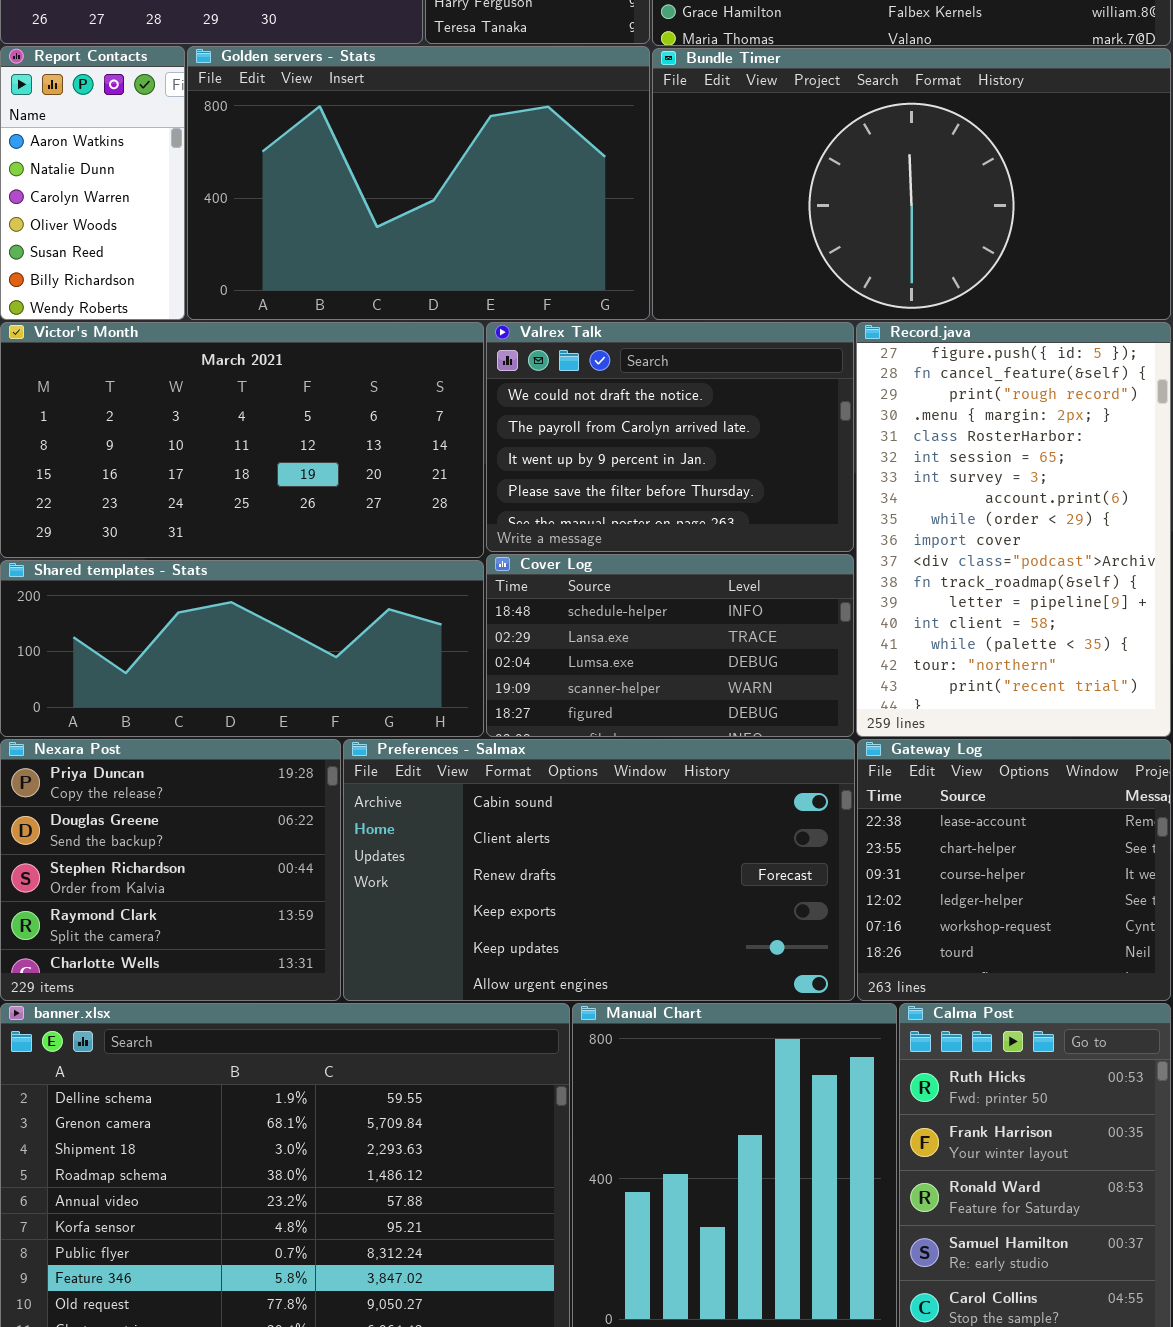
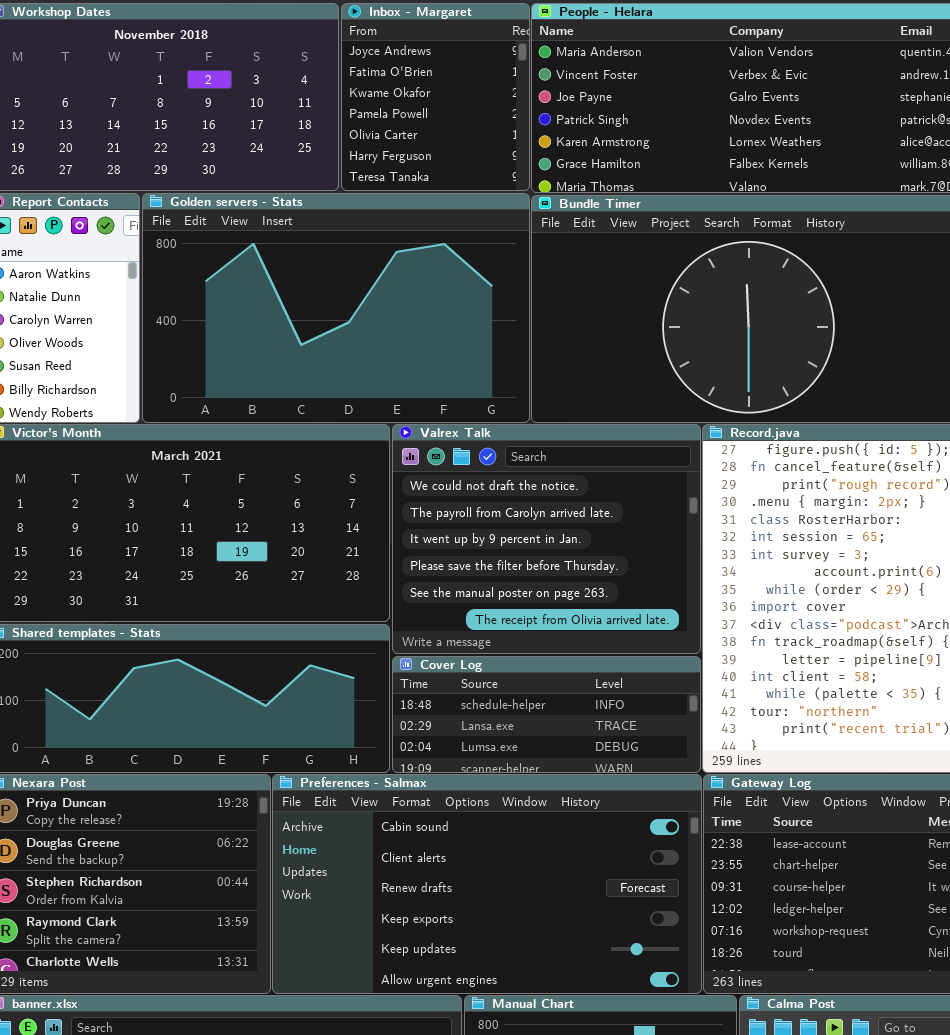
Valrex Talk: [486,322,854,552] -> [392,424,701,654], resized
Cover Log: [486,554,854,737] -> [392,656,701,773], resized

